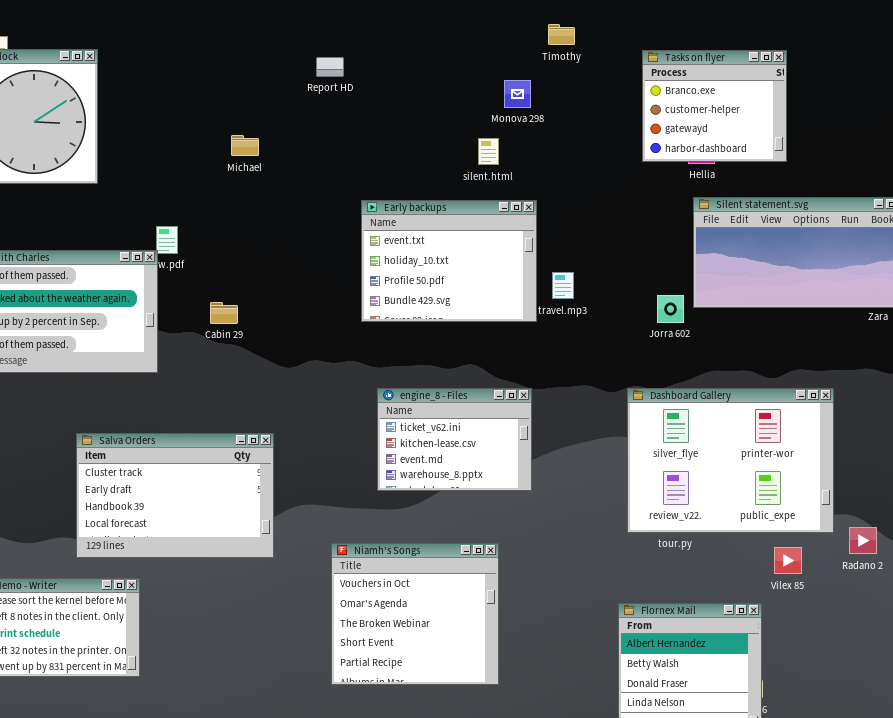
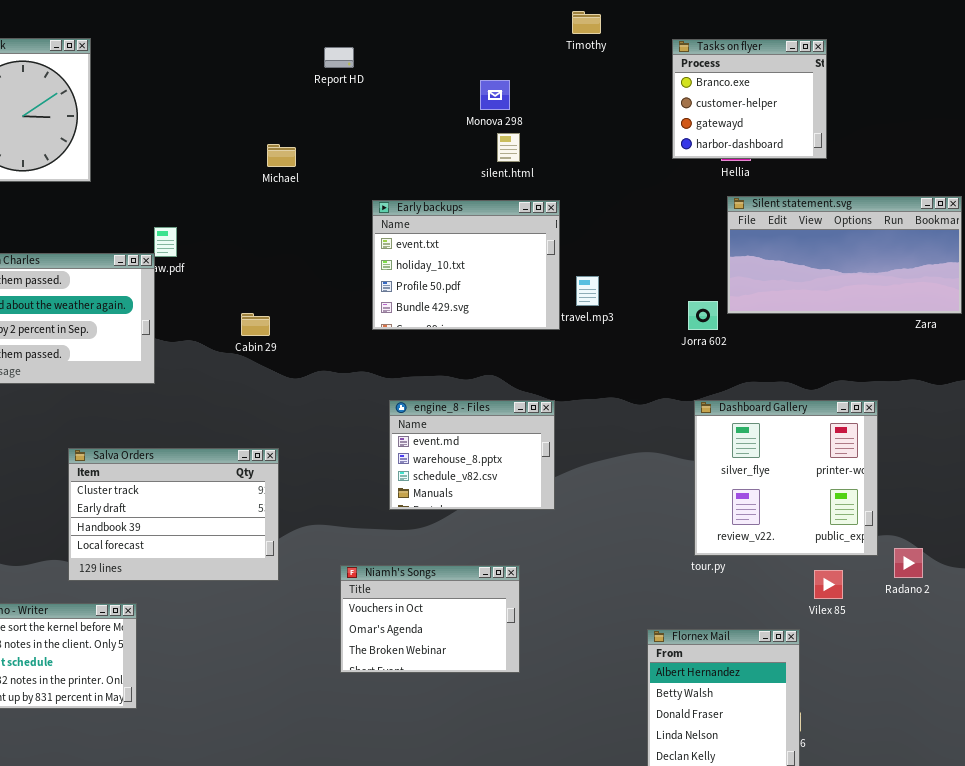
Monova 298: [504,80,531,108] -> [480,80,510,110], moved
Michael: [231,135,259,156] -> [267,144,296,167], moved
Cabin 29: [210,302,238,324] -> [241,313,270,336], moved
engine_8 - Files: [377,388,532,491] -> [389,400,555,510], scrolled down 2 rows
Dashboard Gallery: [627,388,834,533] -> [694,400,878,556], resized
Niamh's Songs: [331,543,499,685] -> [340,565,520,673], resized

